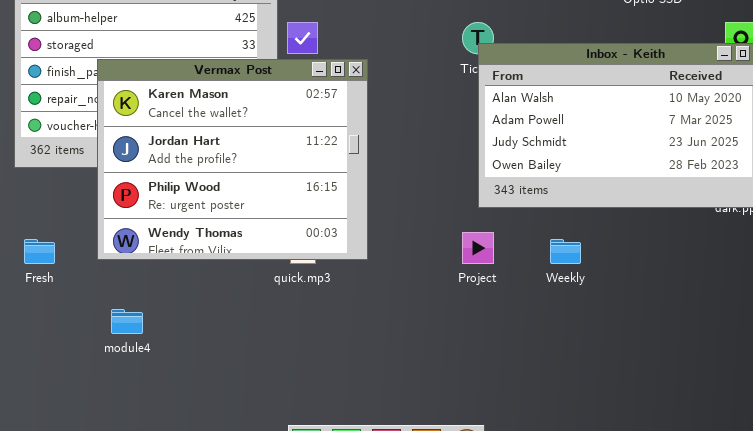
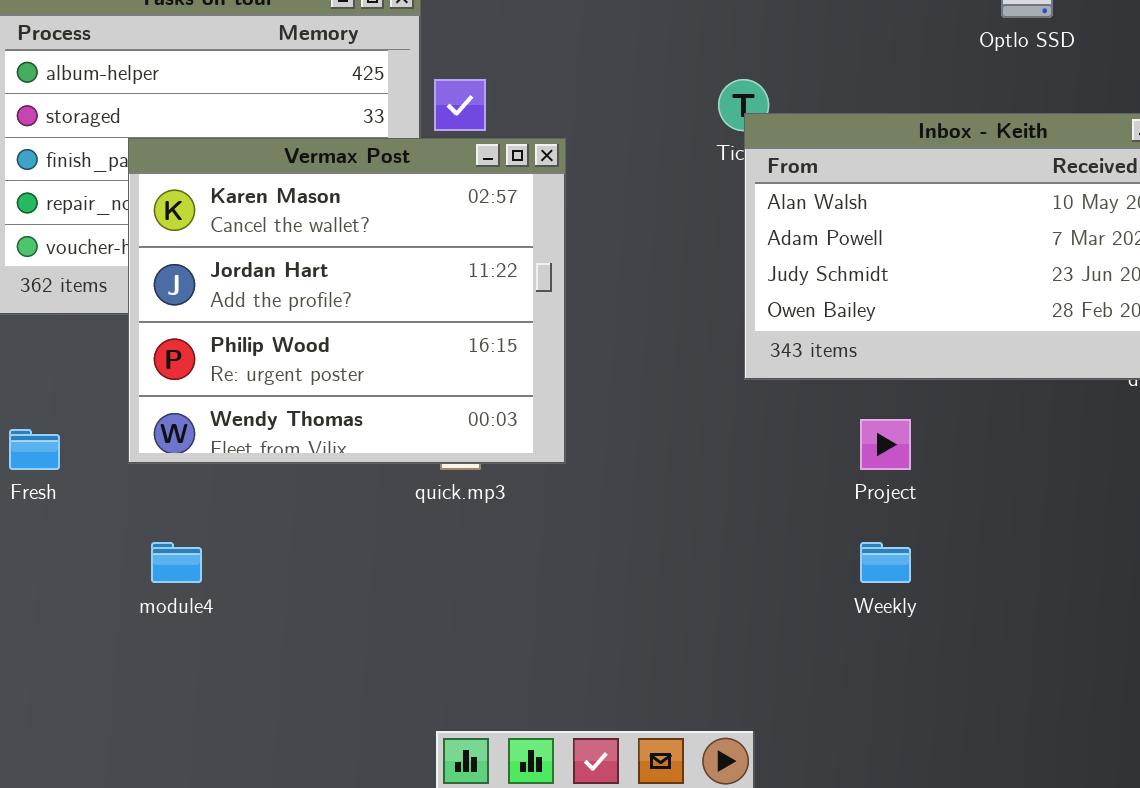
Project: [462,232,494,264] -> [860,419,911,470], moved
Weekly: [550,239,581,264] -> [860,542,911,583], moved

